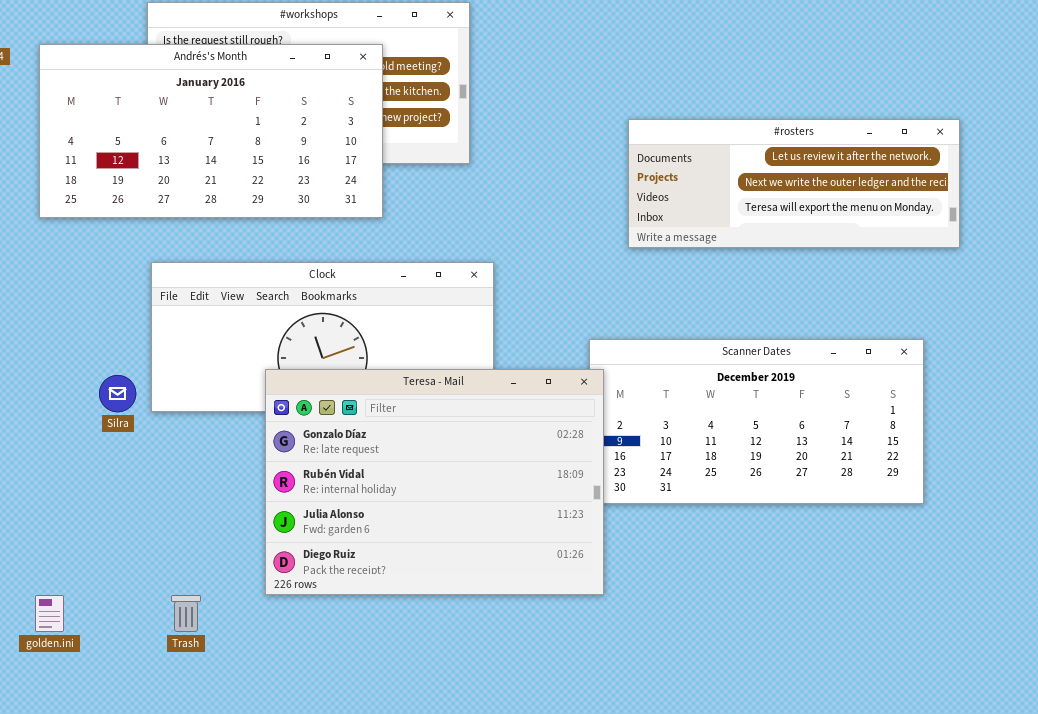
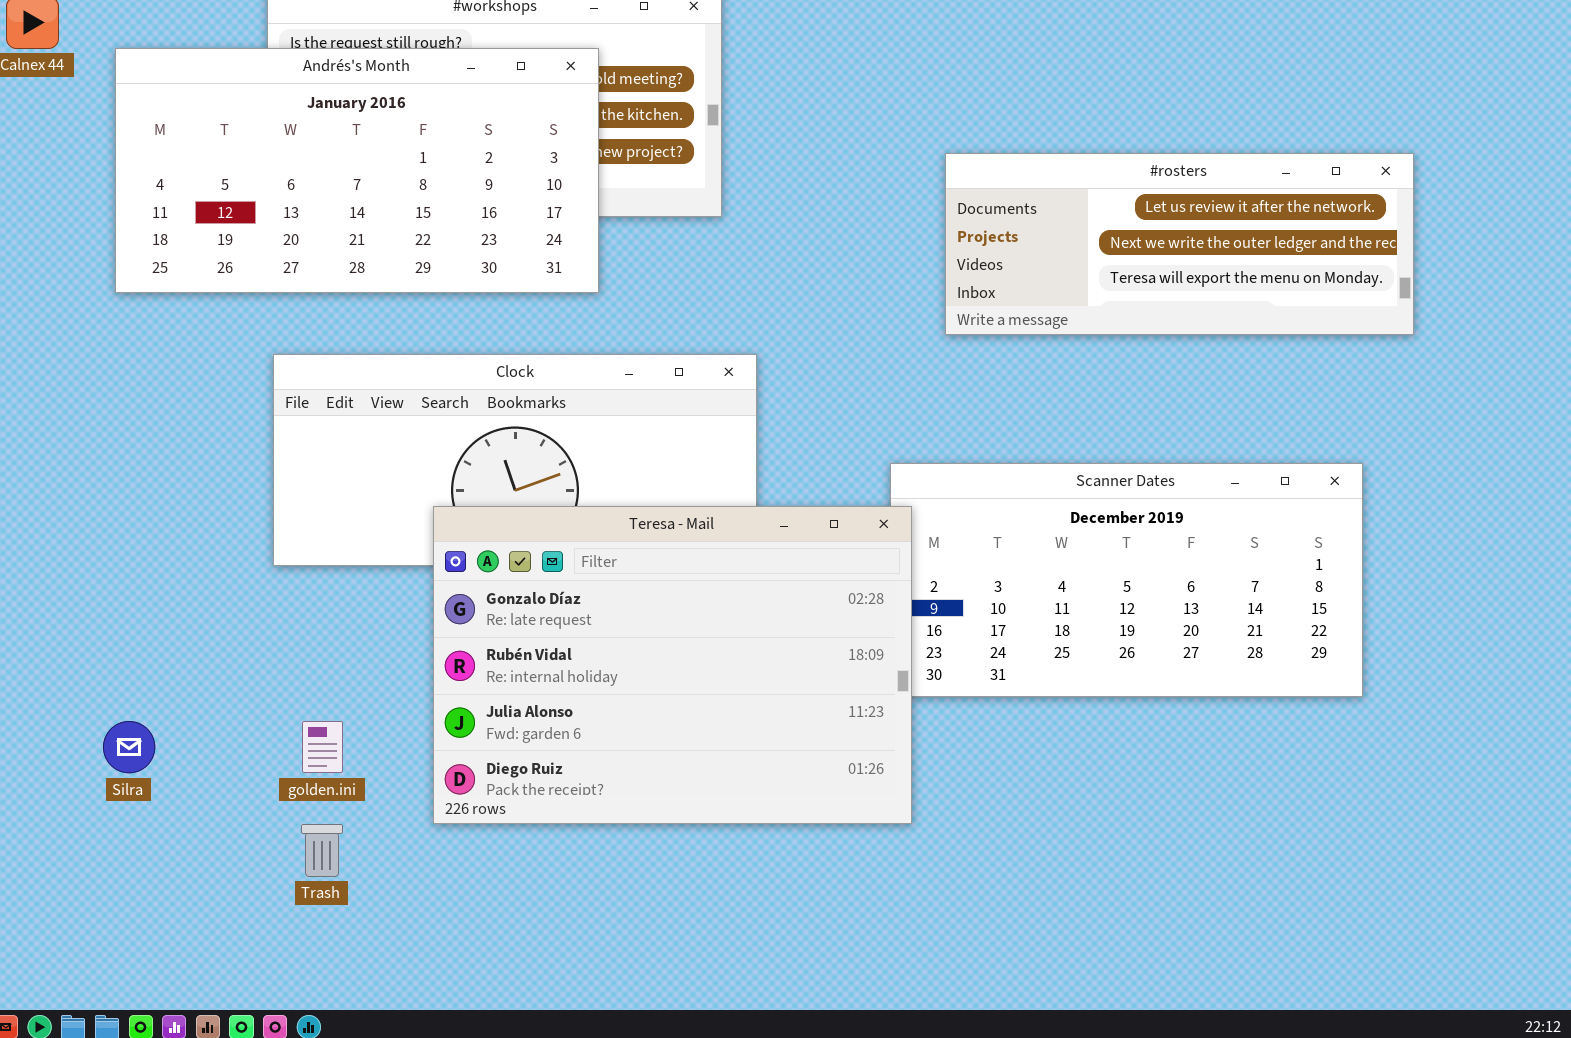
Silra: [99,375,136,412] -> [103,721,155,773], moved
golden.ini: [35,595,64,632] -> [302,721,343,773], moved

